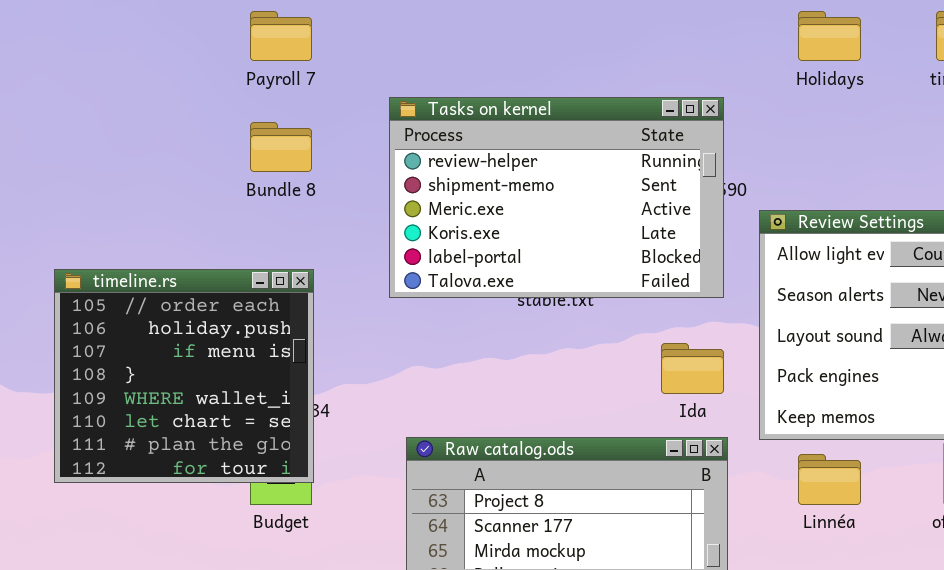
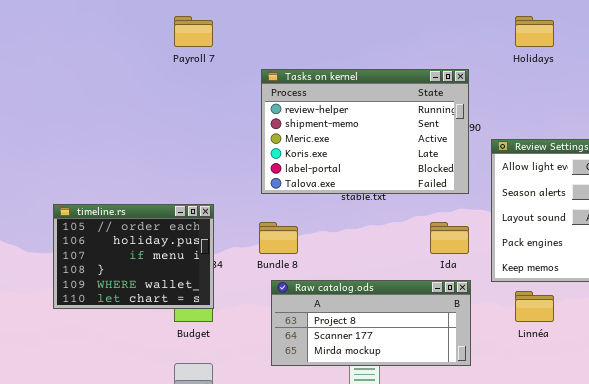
Bundle 8: [250,122,312,172] -> [259,222,298,254], moved
timeline.rs: [54,269,314,483] -> [53,204,214,309], resized

